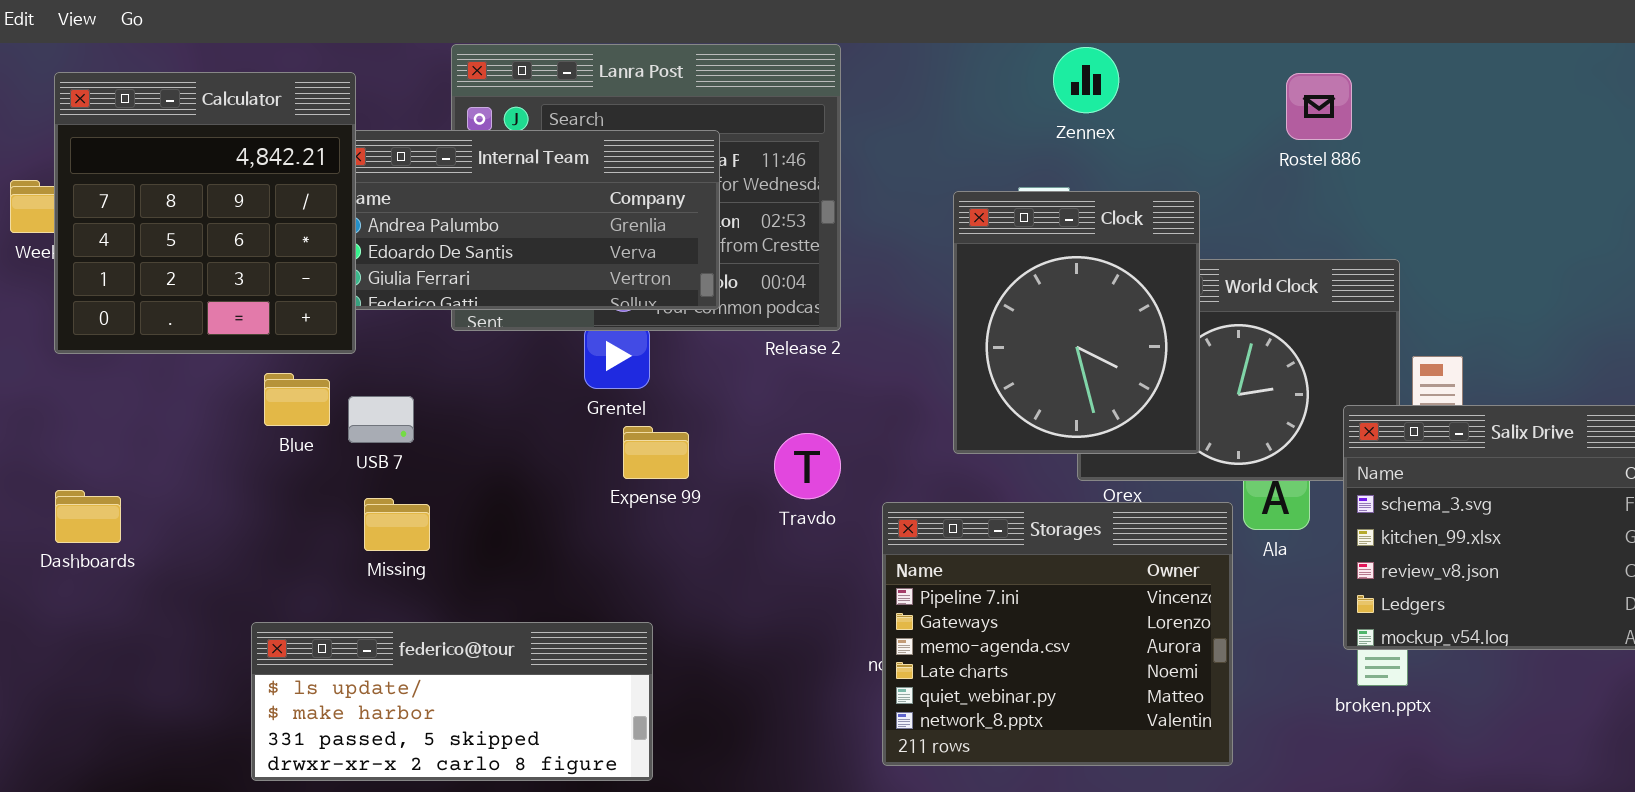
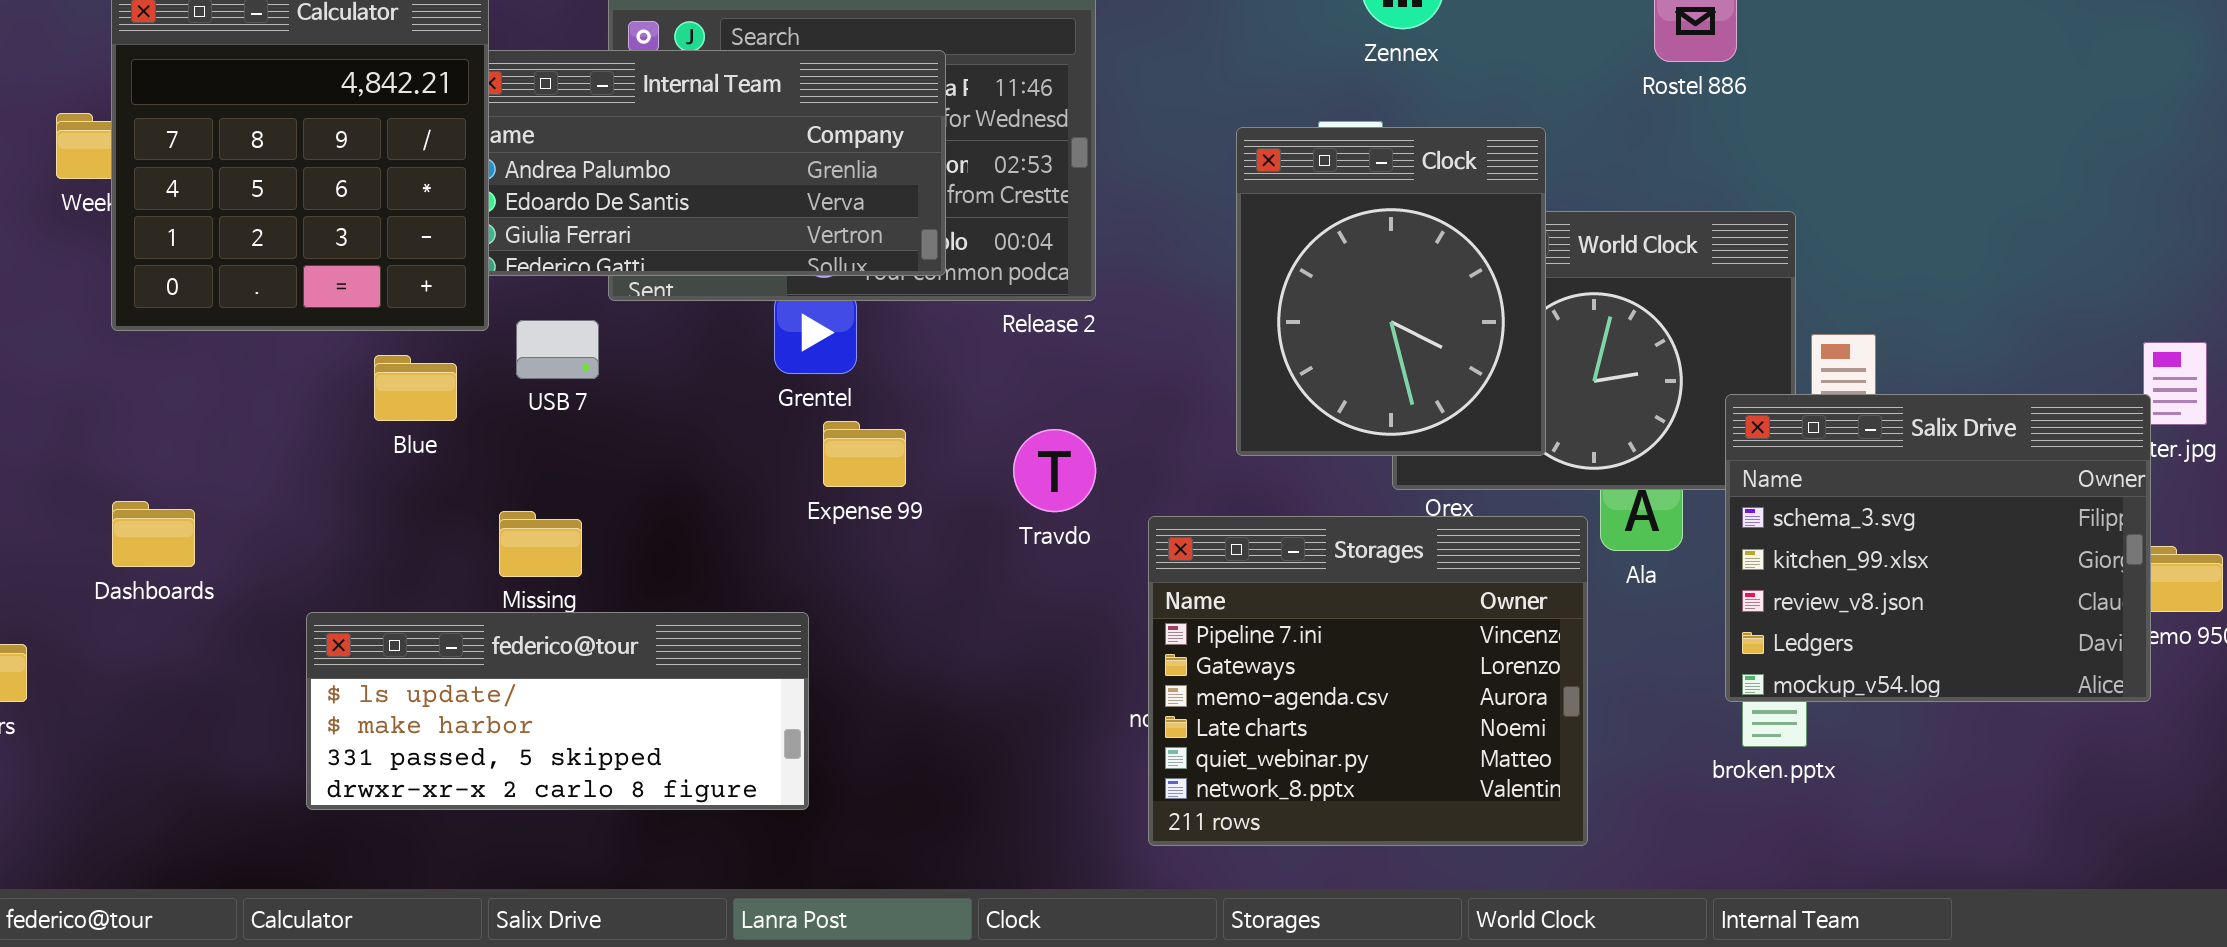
USB 7: [348,396,414,443] -> [516,320,599,379], moved
federico@tour: [251,622,653,781] -> [306,612,809,810], moved

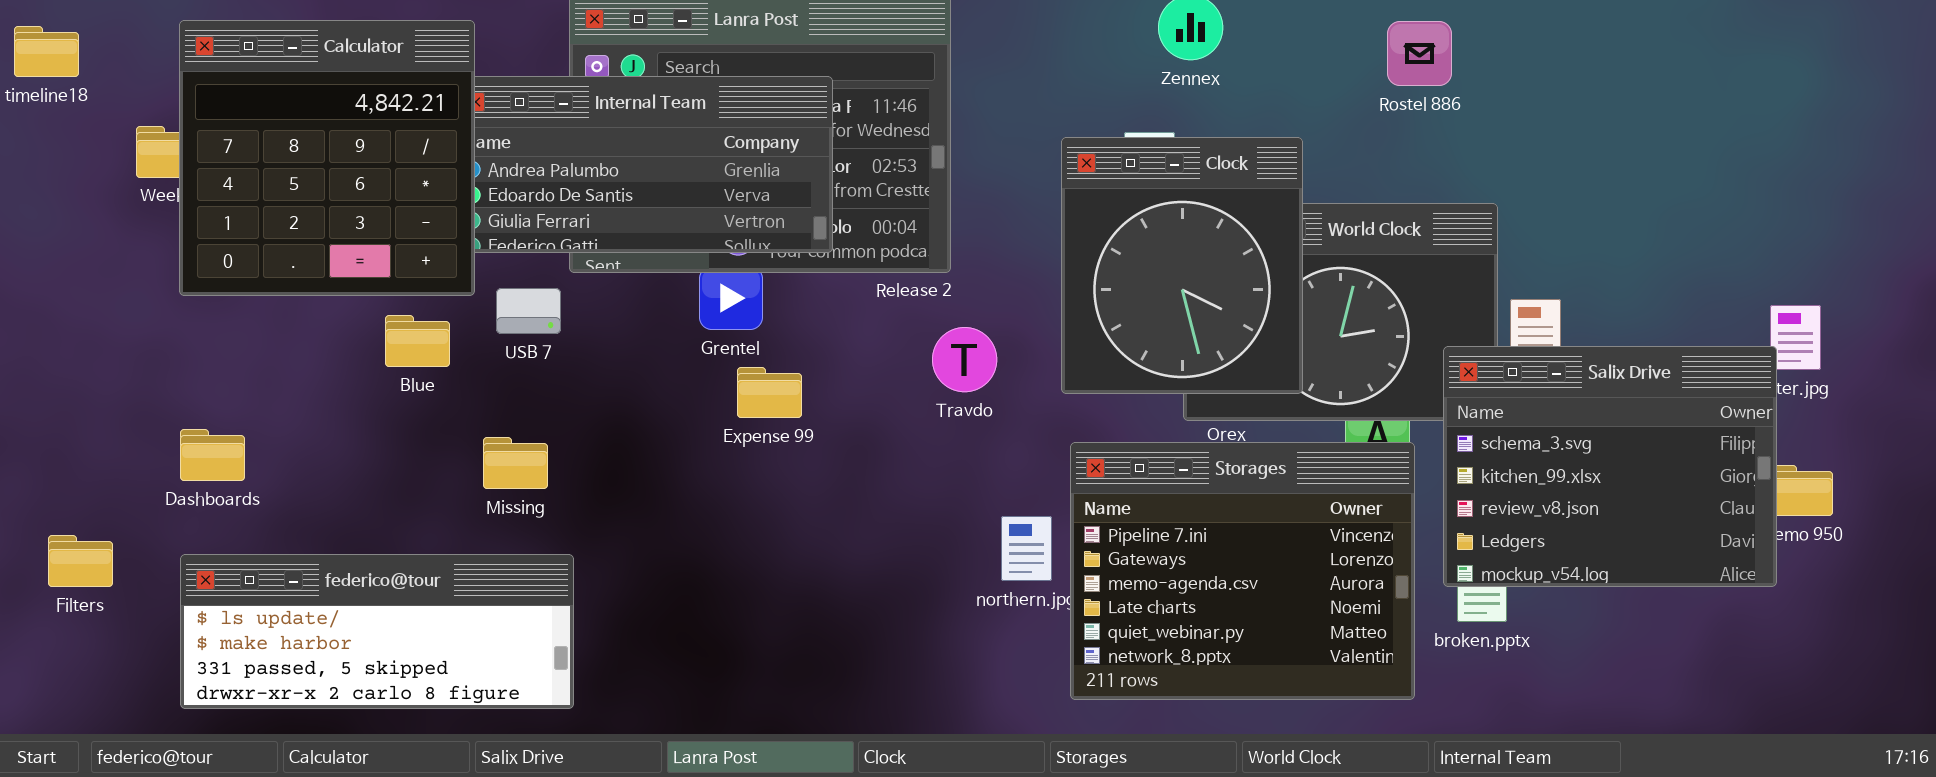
Travdo: [1013,429,1096,512] -> [932,327,997,392], moved
Storages: [1148,516,1588,846] -> [1070,442,1415,700], moved
federico@tour: [306,612,809,810] -> [180,554,574,709], moved

